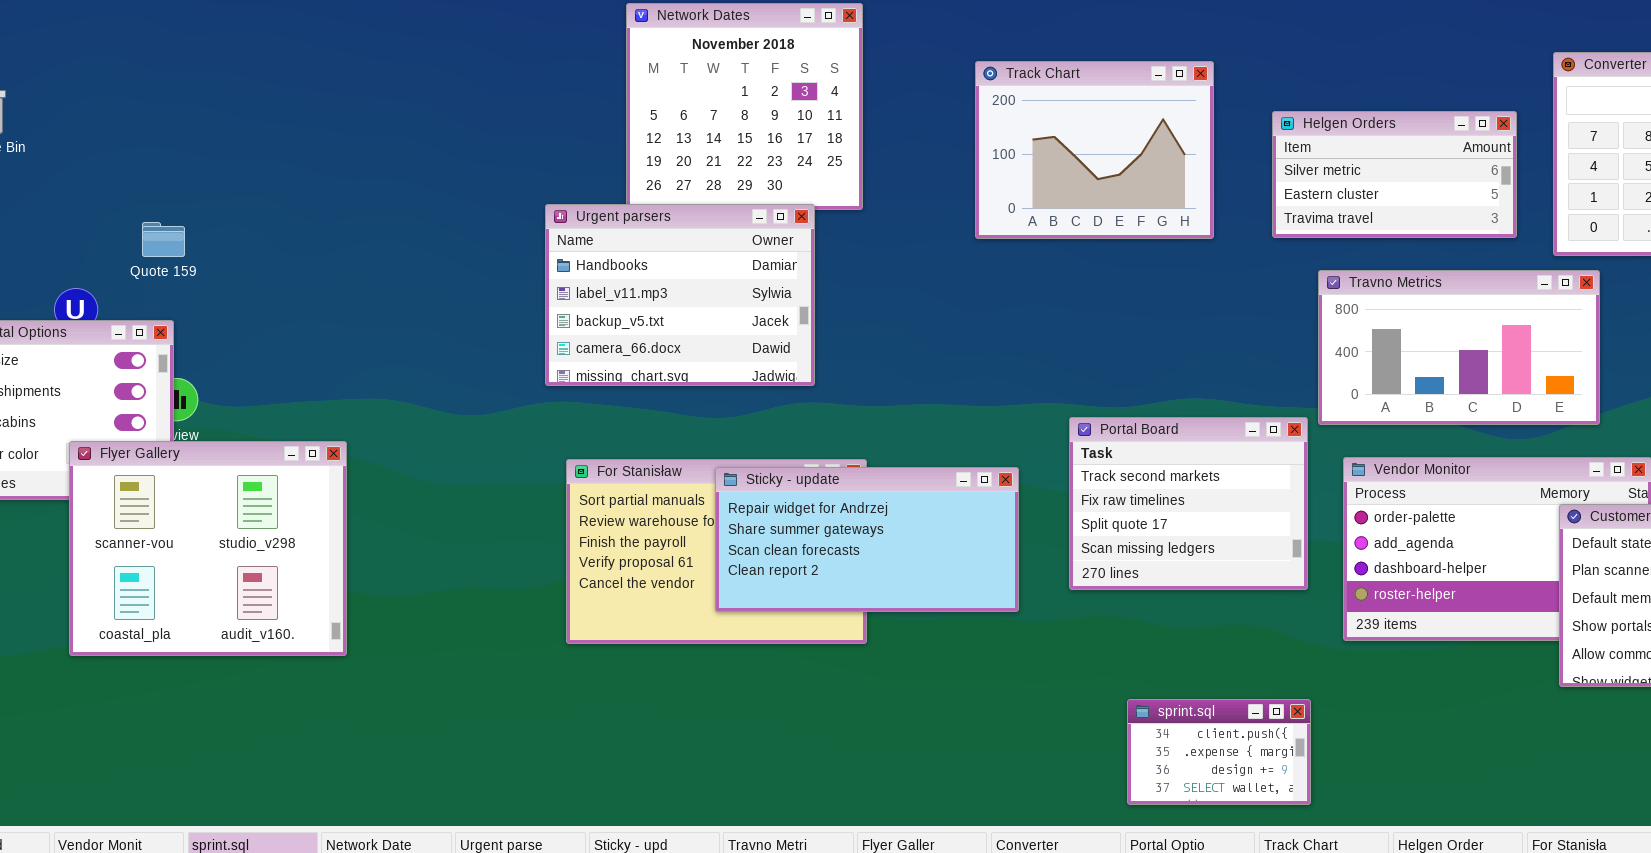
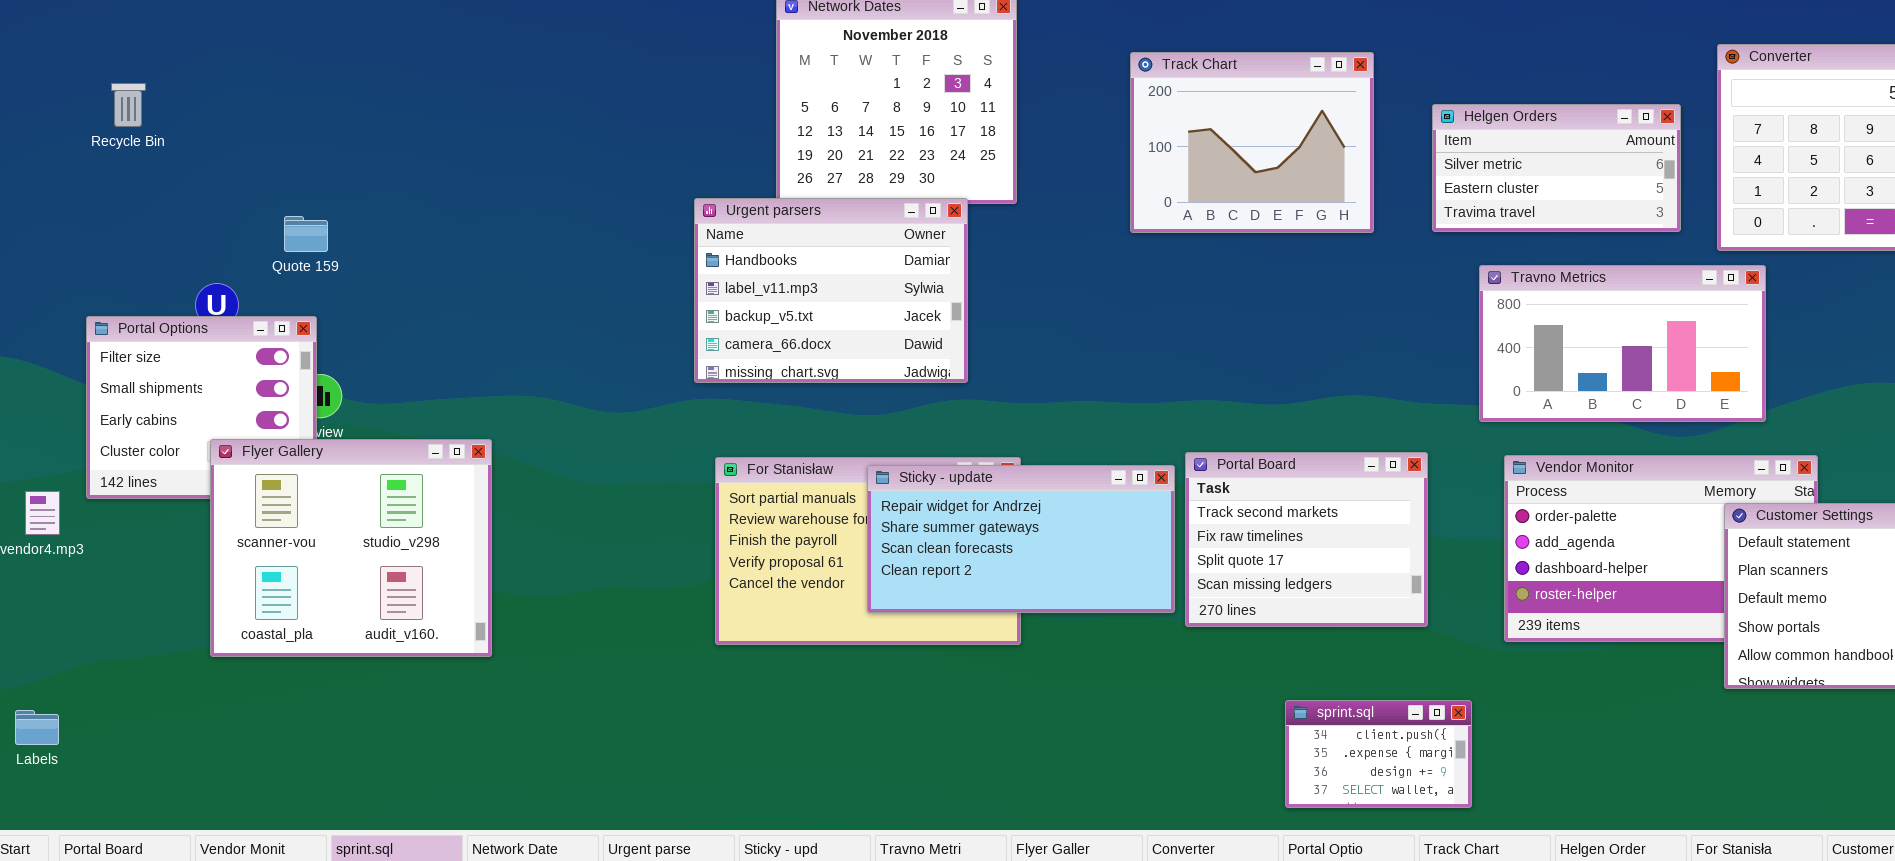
Portal Board: [1069,417,1308,590] -> [1185,452,1428,627], moved

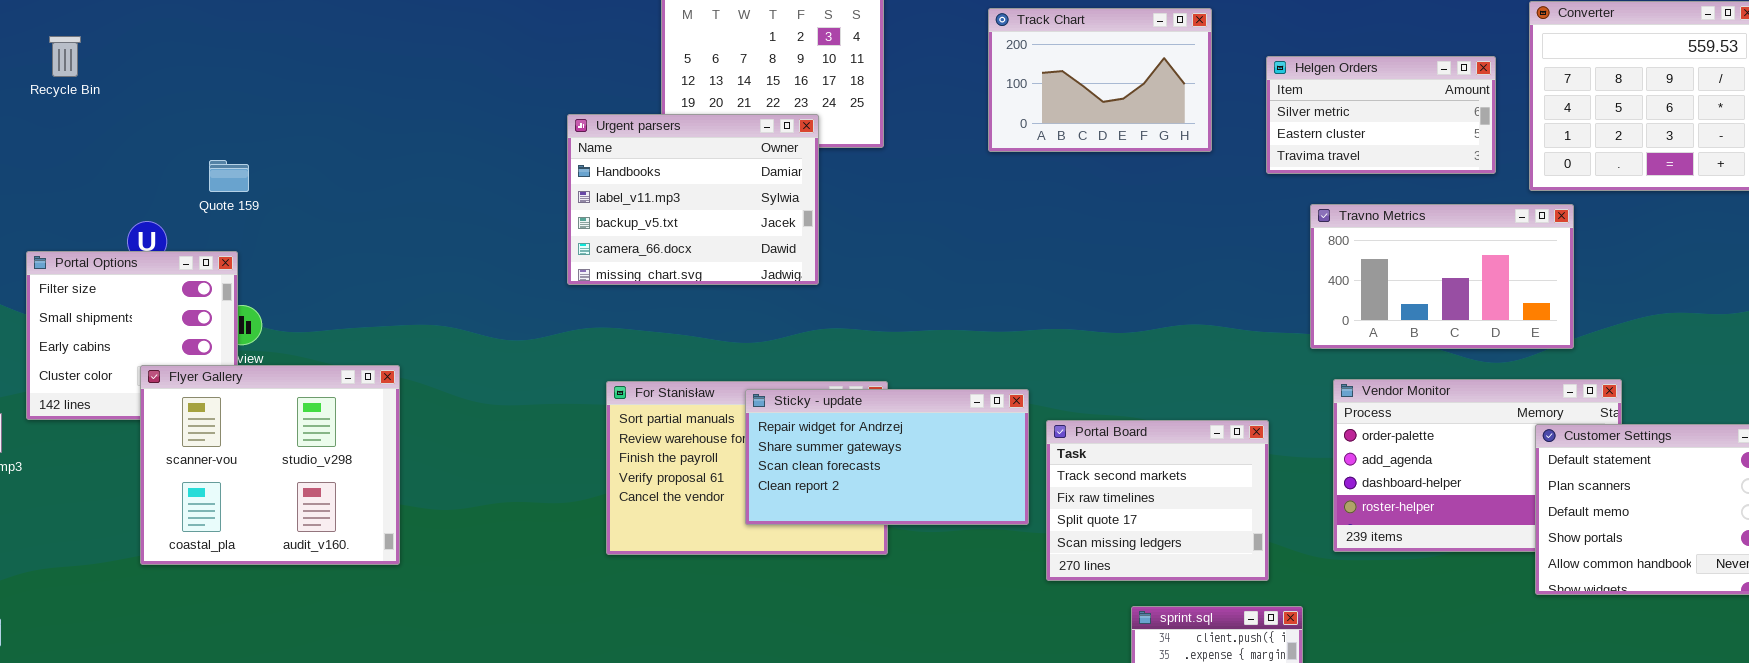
Track Chart: [1130,52,1374,233] -> [988,8,1212,152], resized
Urgent parsers: [694,198,968,383] -> [567,114,819,285], moved
Portal Board: [1185,452,1428,627] -> [1046,420,1269,581], moved

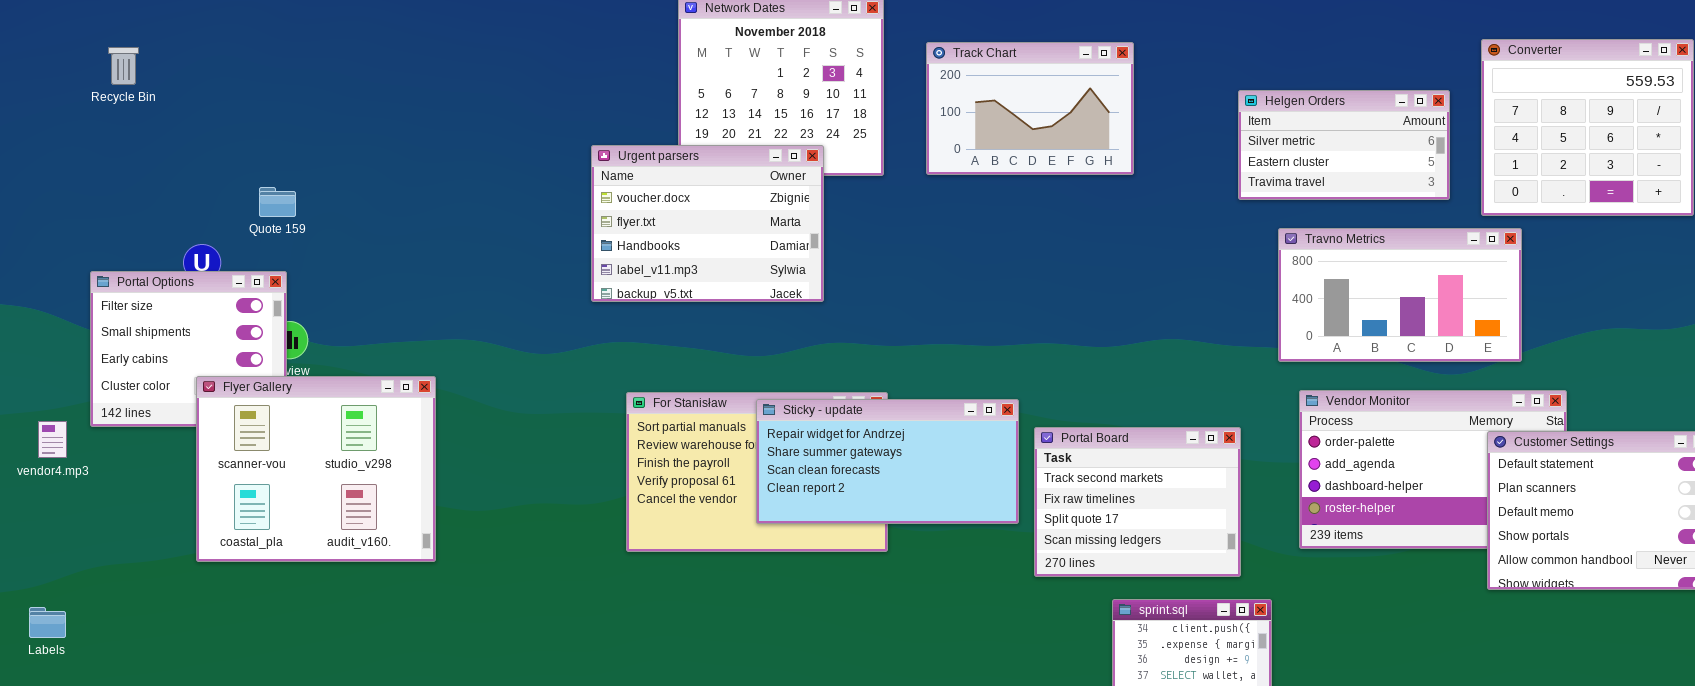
Track Chart: [988,8,1212,152] -> [926,42,1134,175], moved
Recycle Bin: [49,36,81,77] -> [108,47,139,85], moved
Urgent parsers: [567,114,819,285] -> [591,145,824,302], scrolled up 2 rows

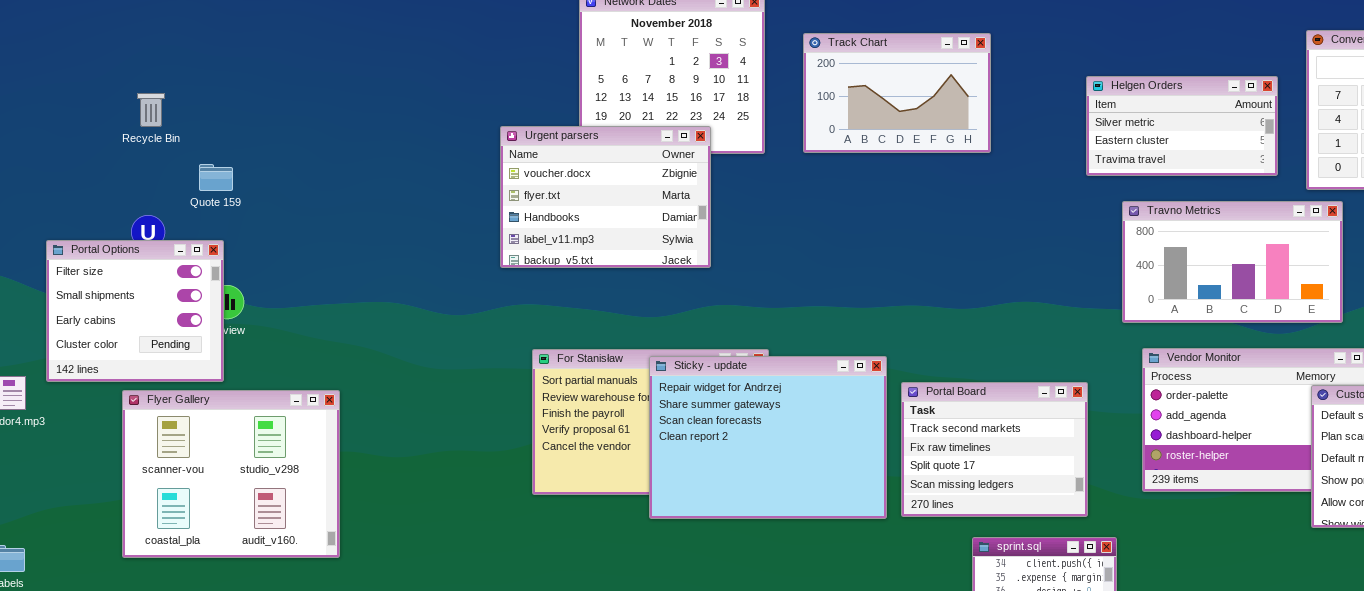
Recycle Bin: [108,47,139,85] -> [137,93,165,127], moved
Flyer Gallery: [196,376,436,562] -> [122,390,340,558], moved
Sticky - update: [756,399,1019,524] -> [649,356,887,519], resized

